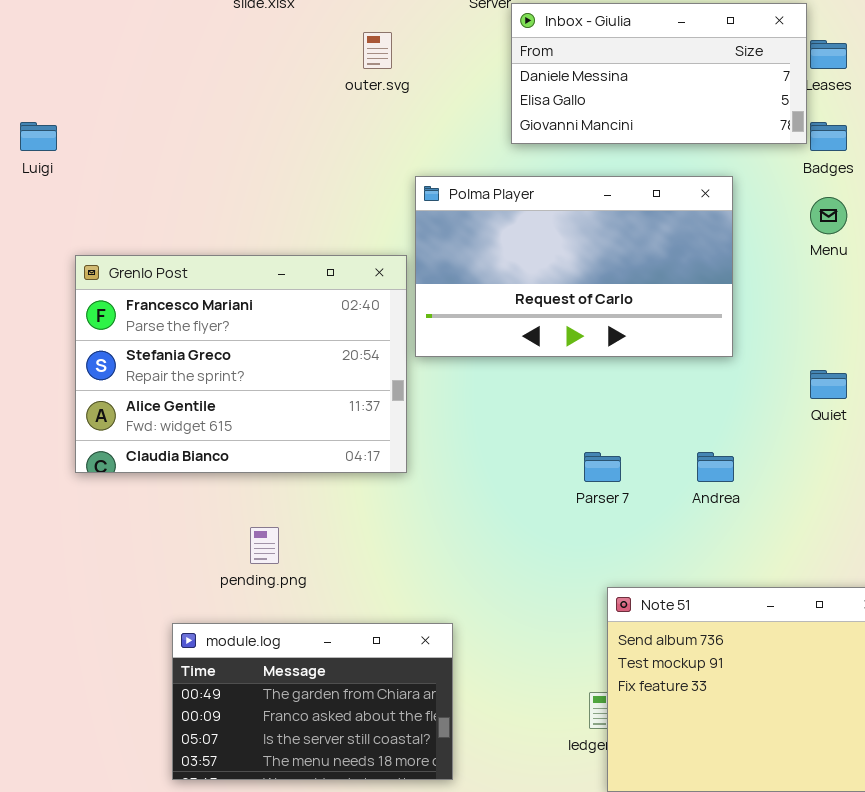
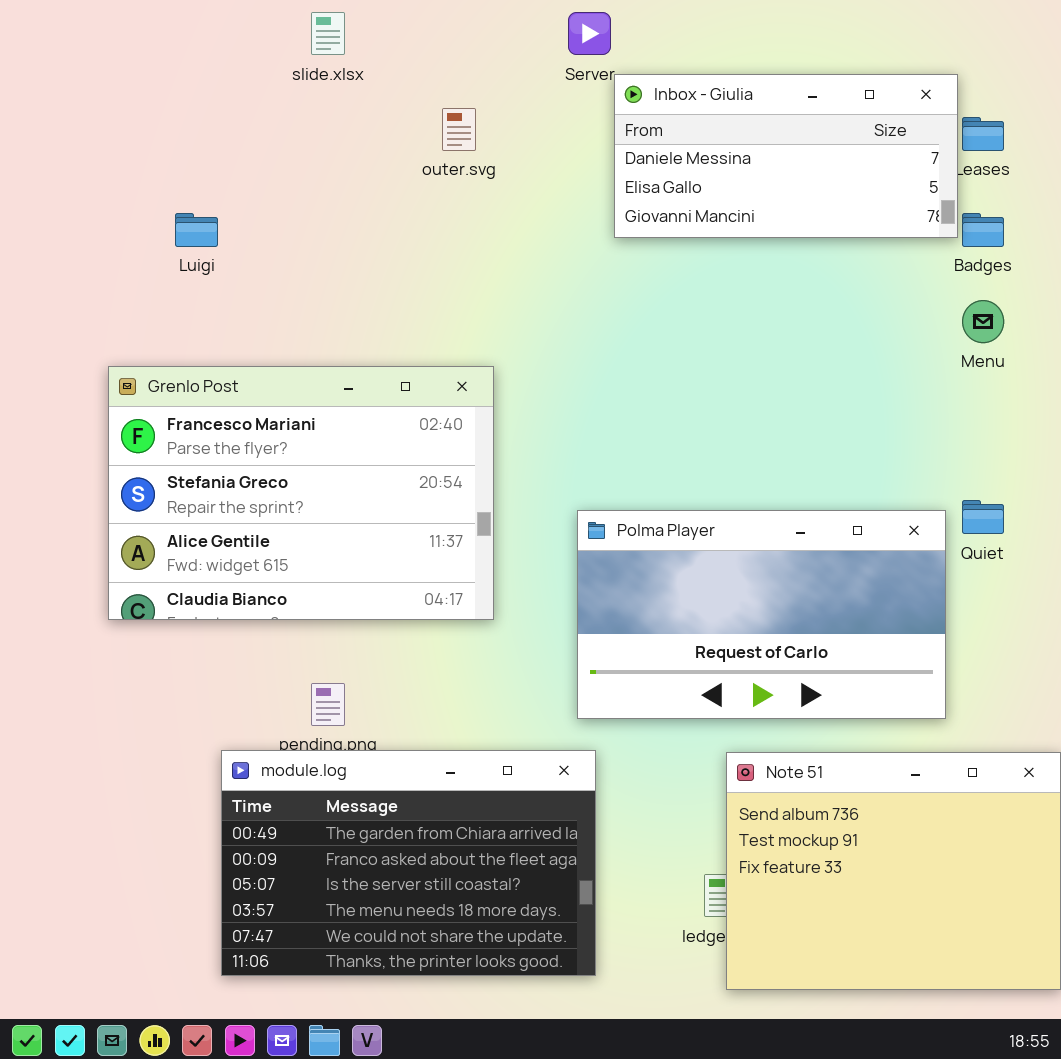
Luigi: [20,122,57,151] -> [175,213,218,247], moved
Polma Player: [415,176,733,357] -> [577,510,946,719], moved
module.log: [172,623,453,780] -> [221,750,596,976], resized

